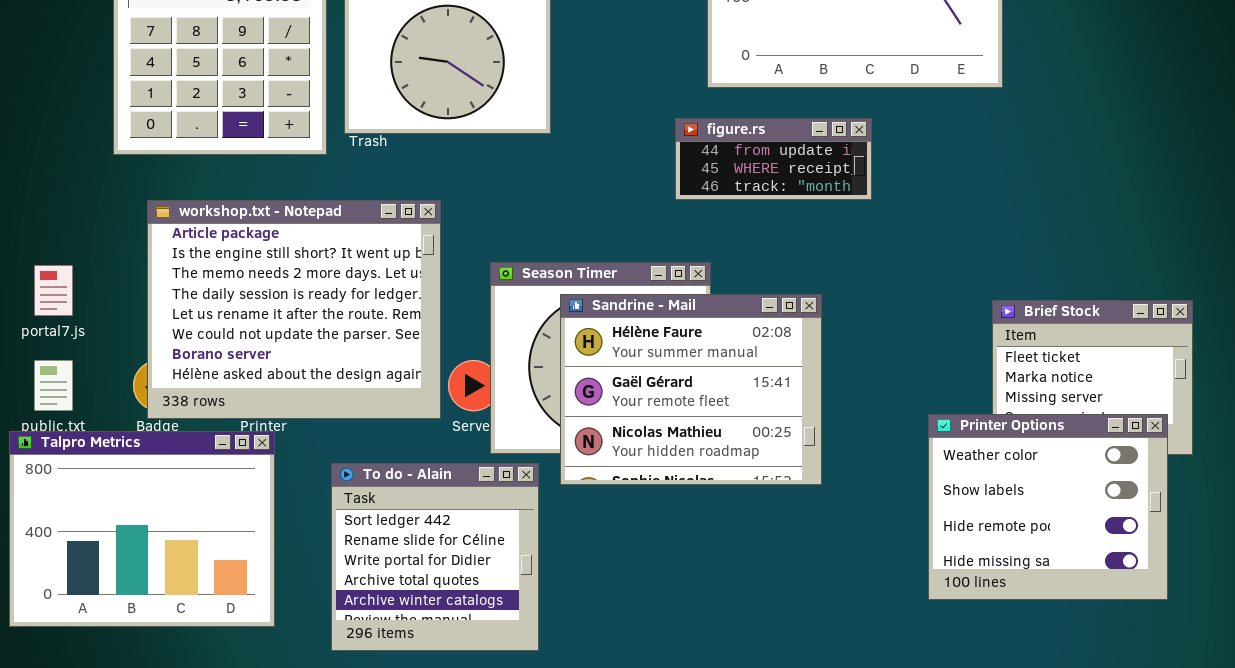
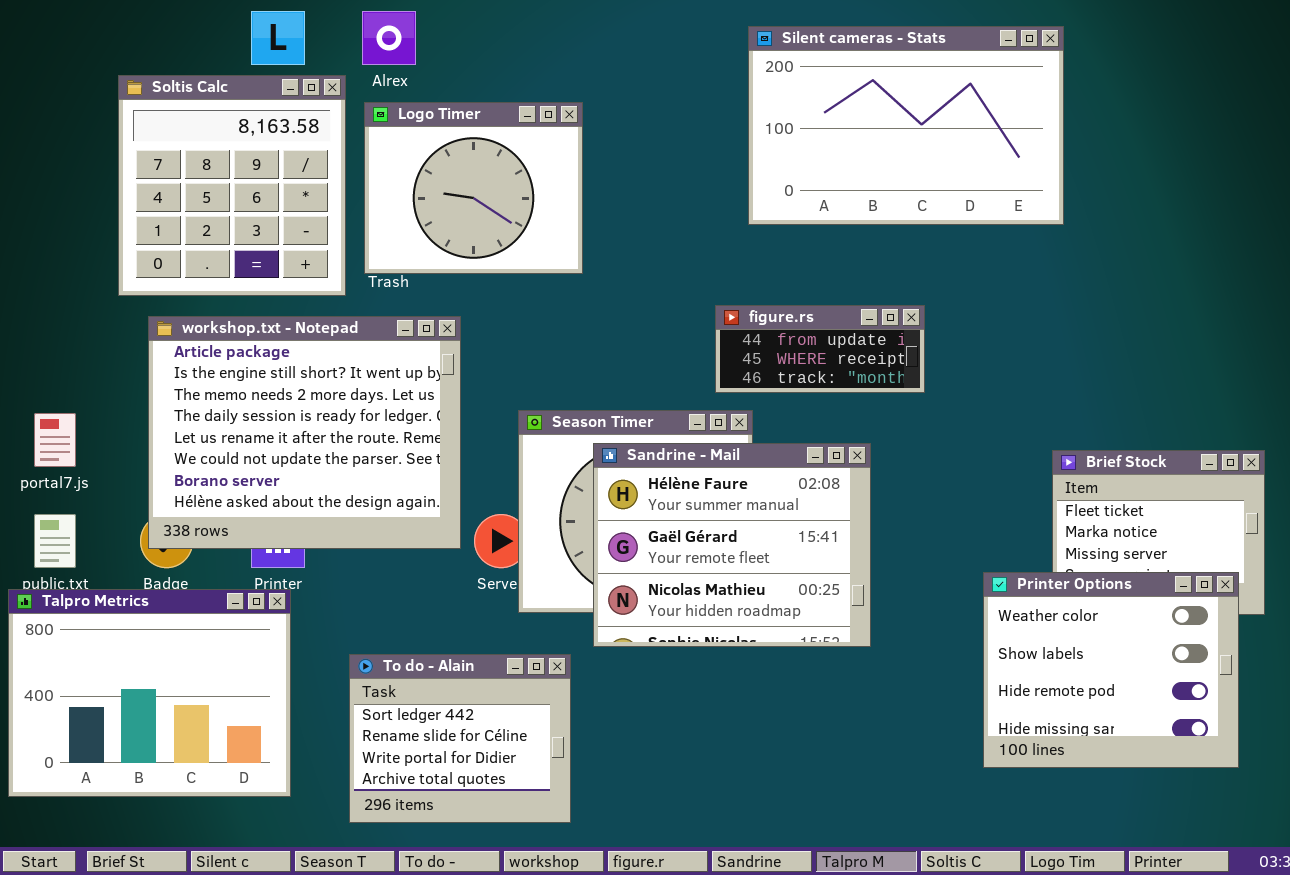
figure.rs: [675,118,872,200] -> [715,305,925,393], moved
workshop.txt - Notepad: [147,200,441,419] -> [148,316,461,549], moved
To do - Alain: [331,463,539,651] -> [349,654,571,823], resized

